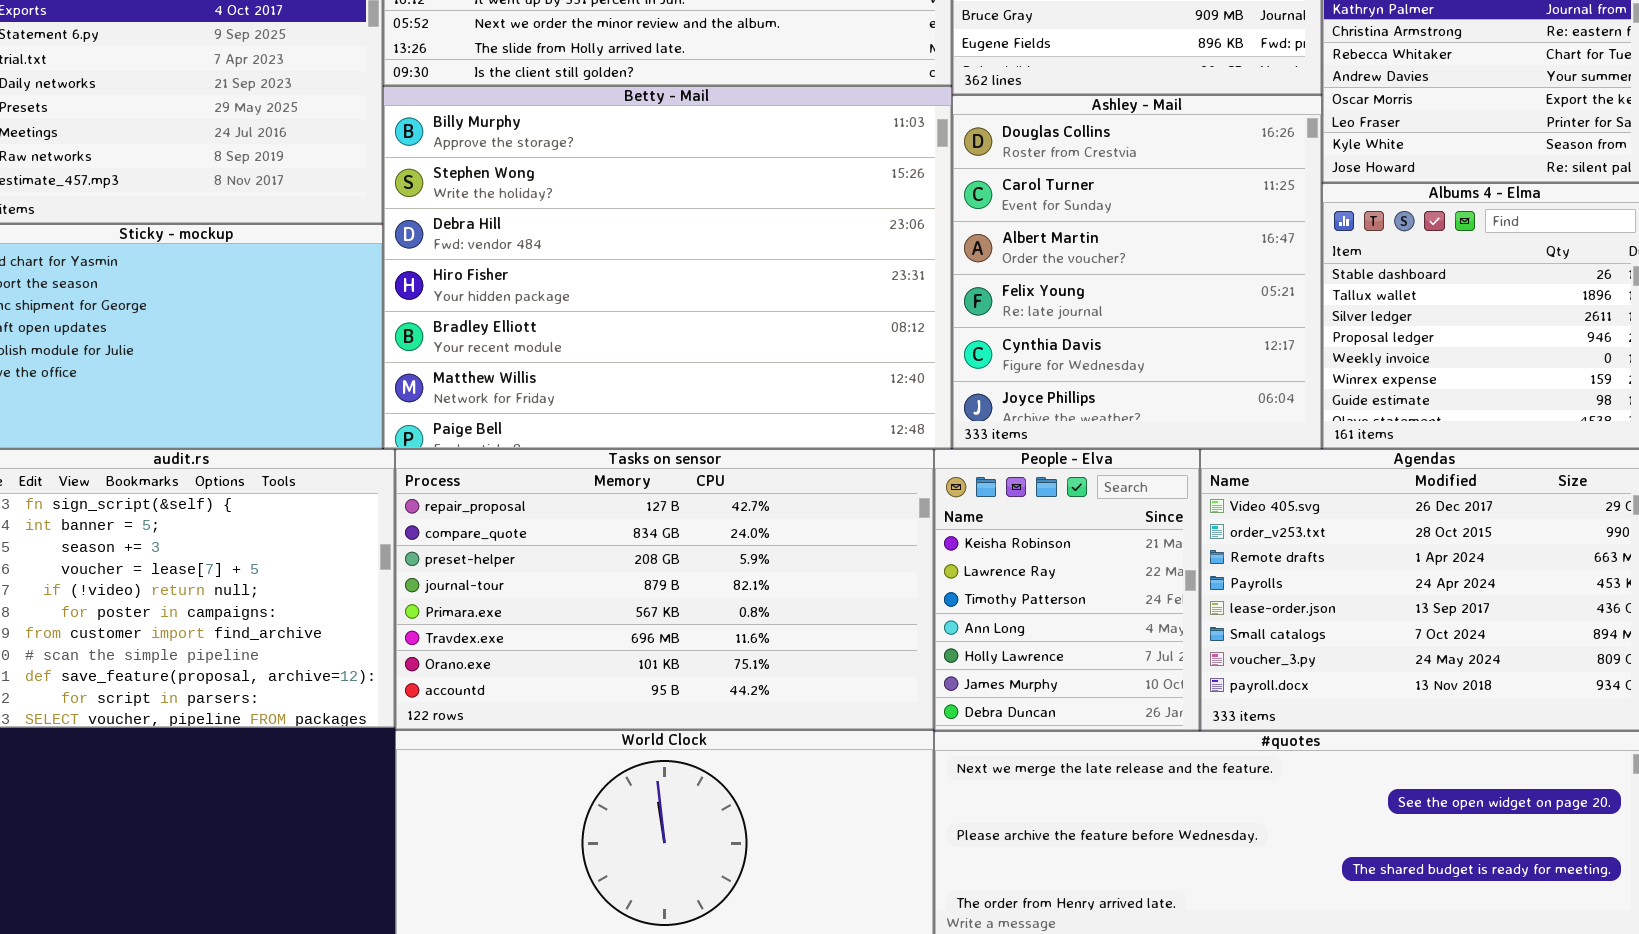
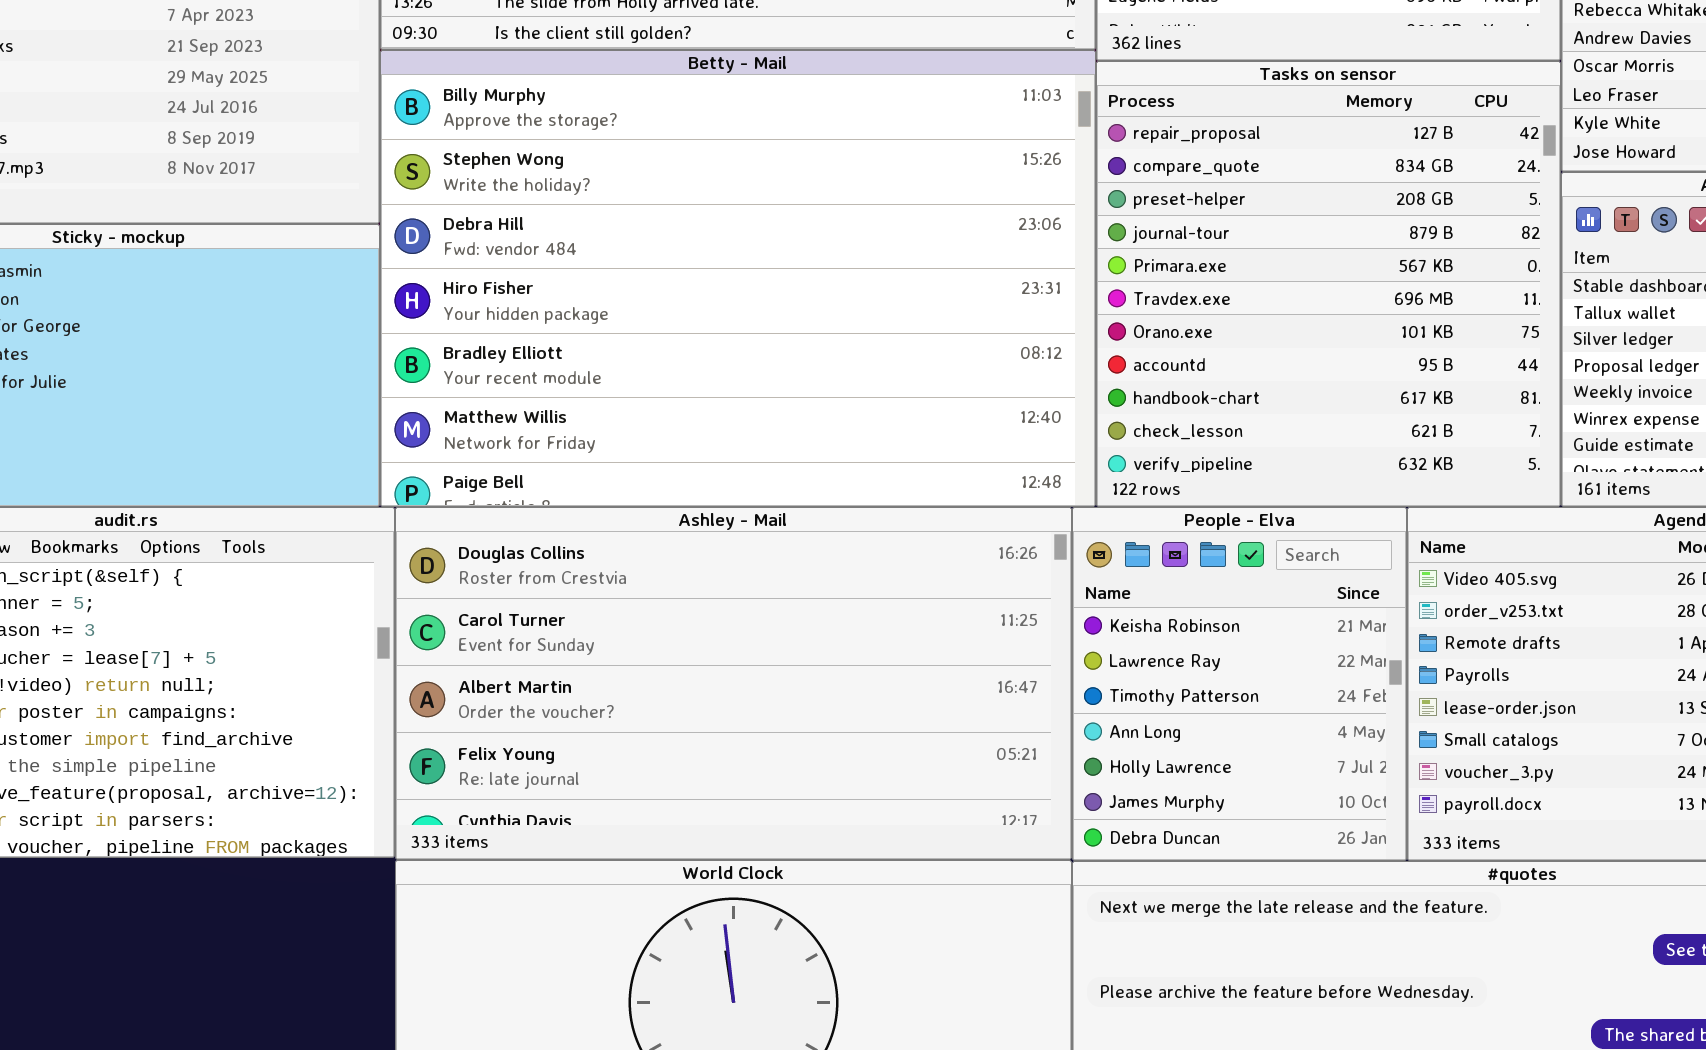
Ashley - Mail: [952,95,1322,449] -> [395,507,1072,860], moved, resized
Tasks on sensor: [395,449,934,730] -> [1096,61,1561,507], moved, resized

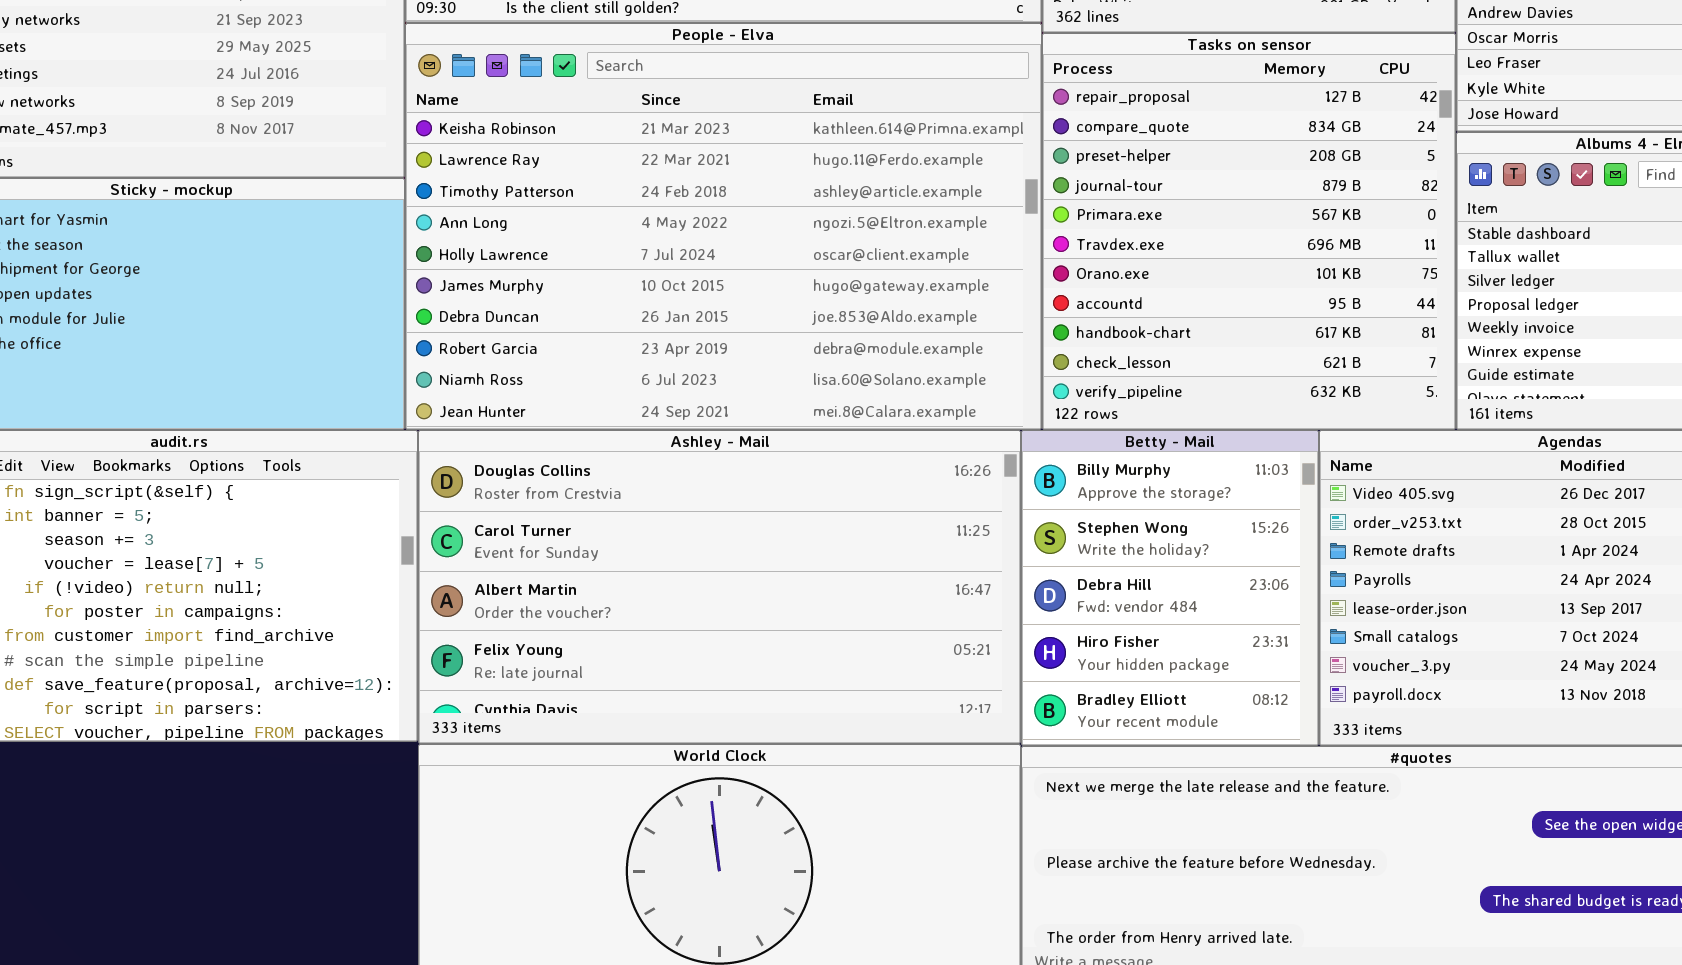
Betty - Mail: [380,50,1096,507] -> [1021,430,1319,746], moved, resized
People - Elva: [1072,507,1407,861] -> [405,23,1042,430], moved, resized

